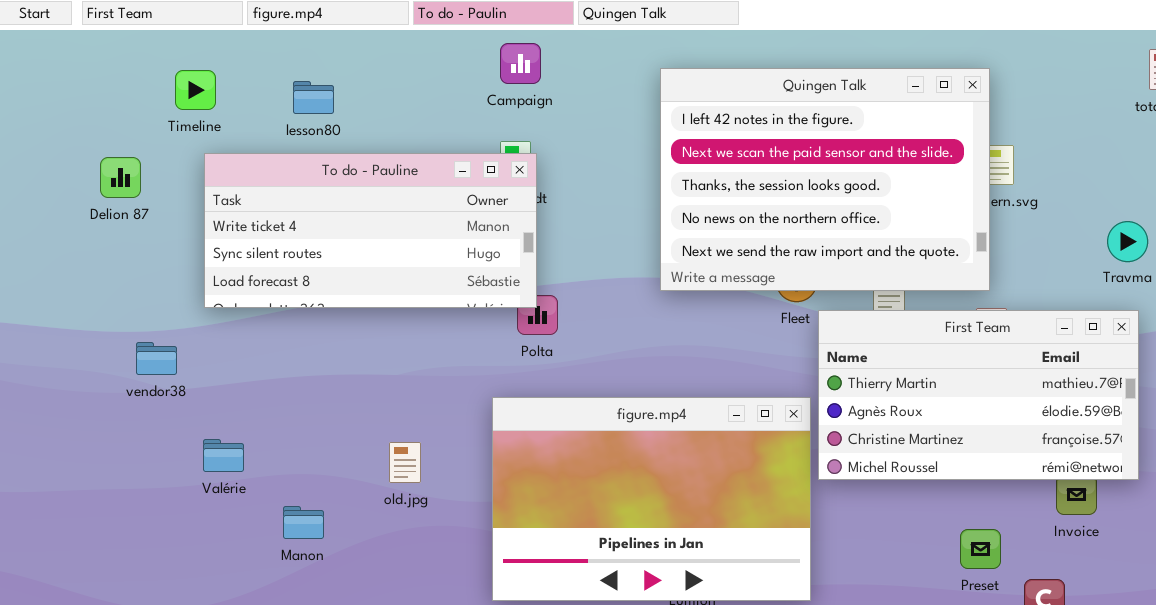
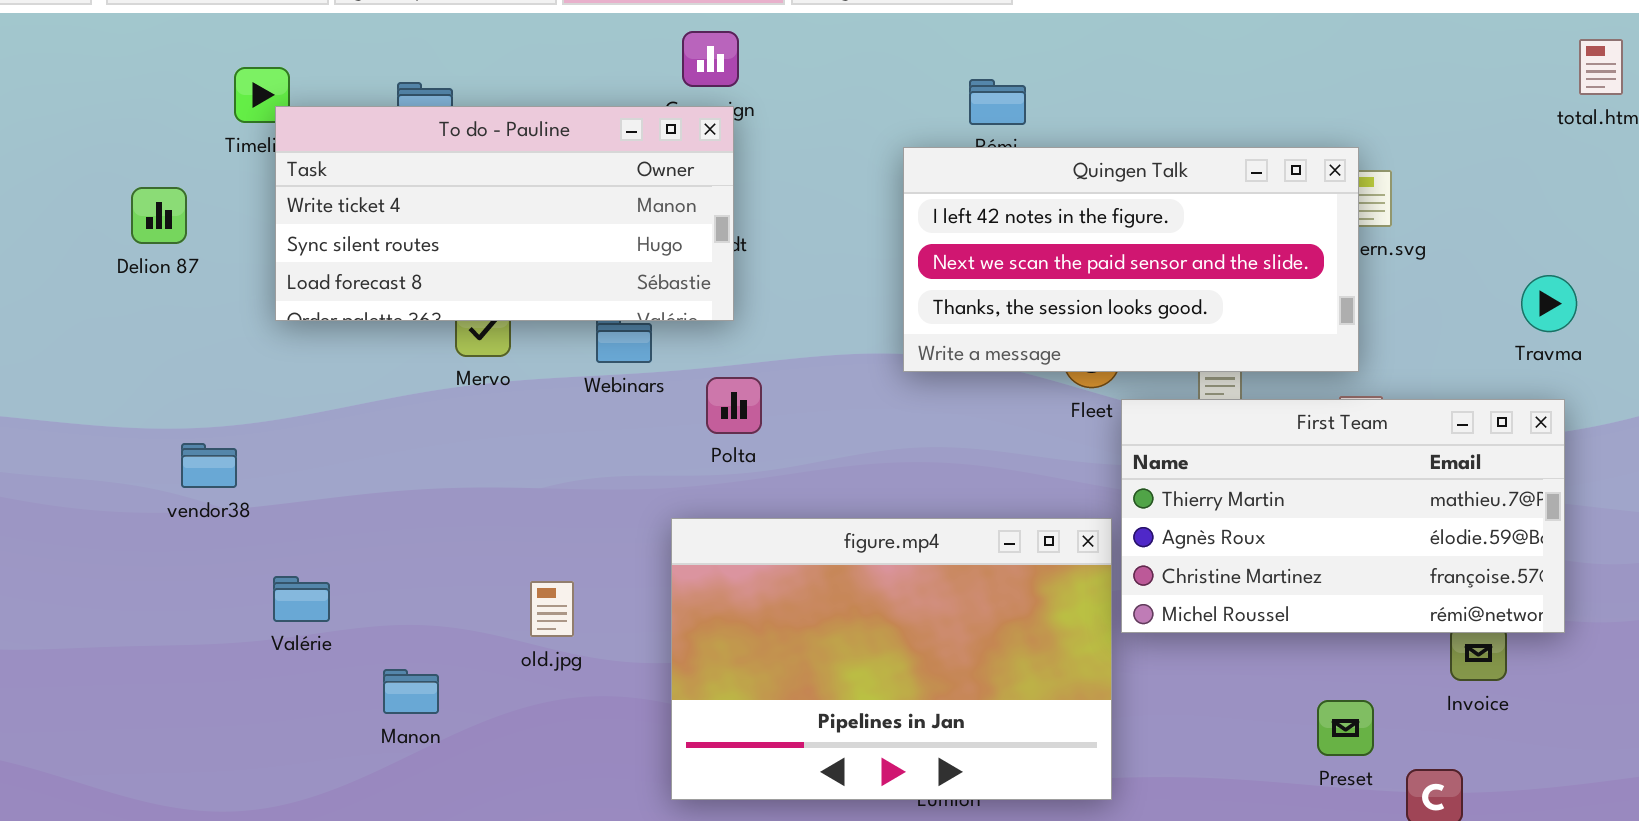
Quingen Talk: [660,68,990,291] -> [903,147,1359,372], resized
To do - Pauline: [204,153,537,308] -> [275,106,734,321], moved

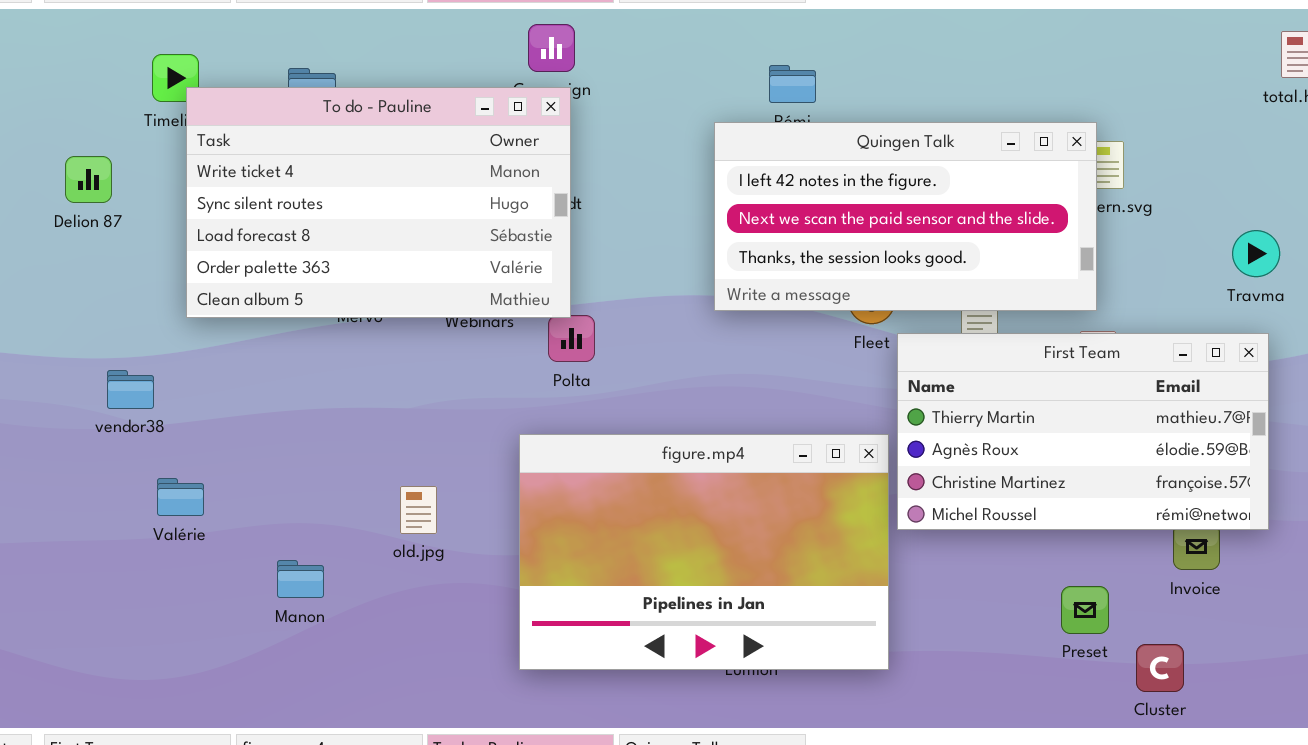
To do - Pauline: [275,106,734,321] -> [186,87,571,318], resized
Valérie: [273,576,330,622] -> [157,478,204,516], moved

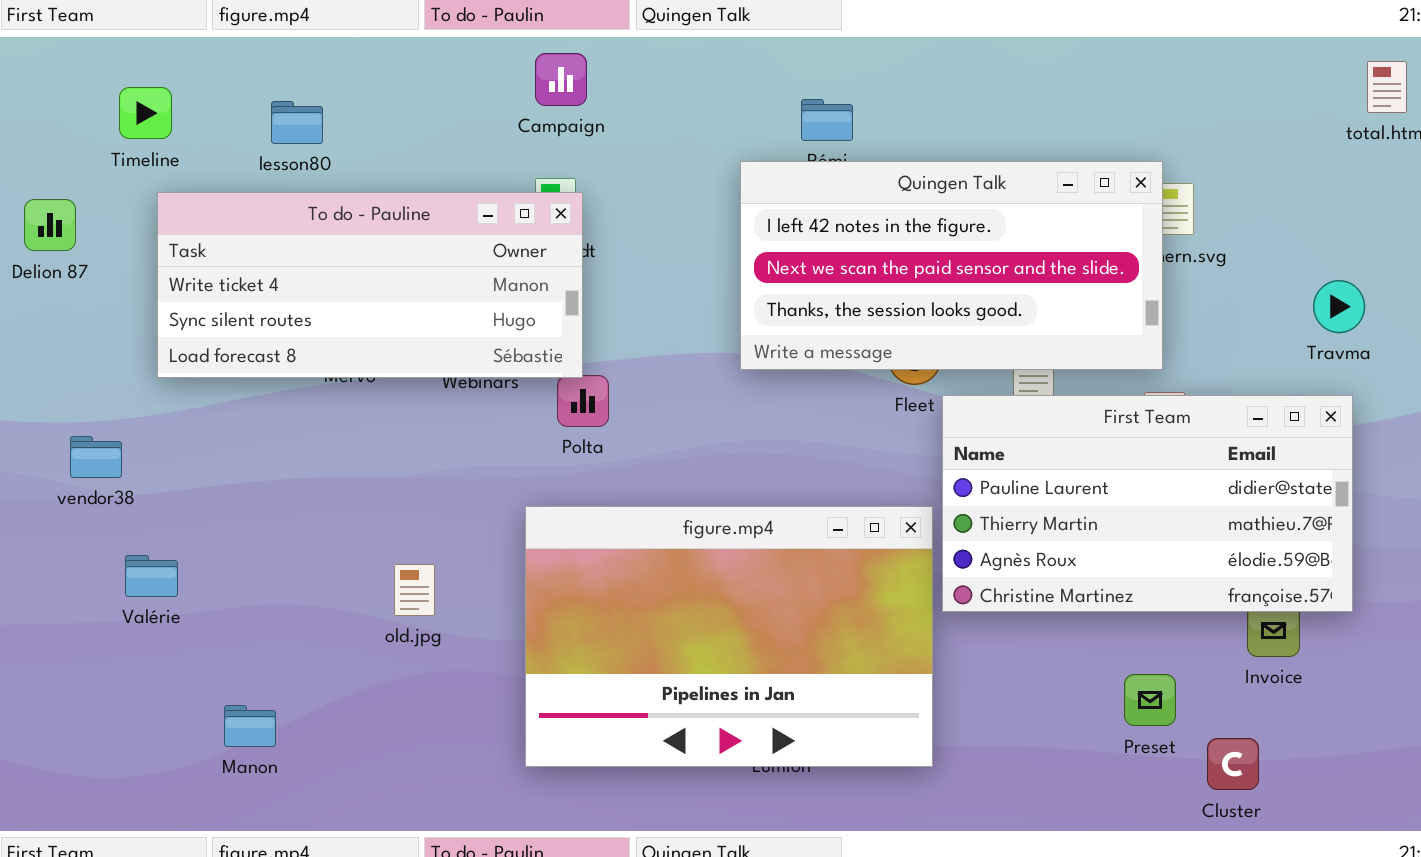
To do - Pauline: [186,87,571,318] -> [157,192,583,378], resized
First Team: [897,333,1269,530] -> [942,395,1353,612], scrolled up 1 row
Manon: [277,560,324,598] -> [224,705,276,747], moved

